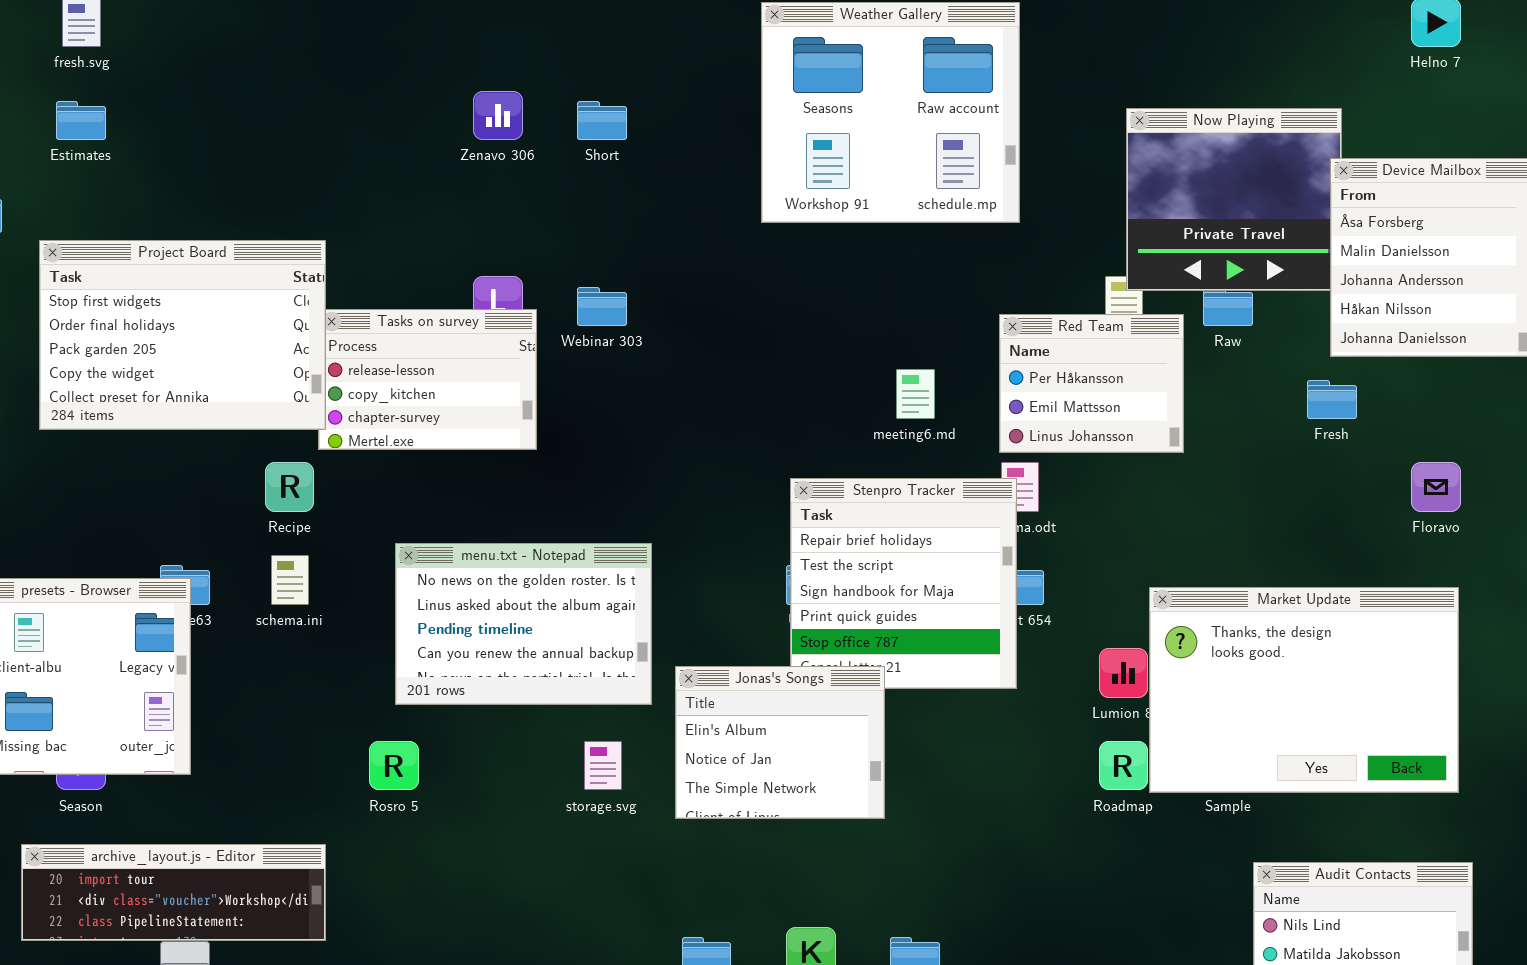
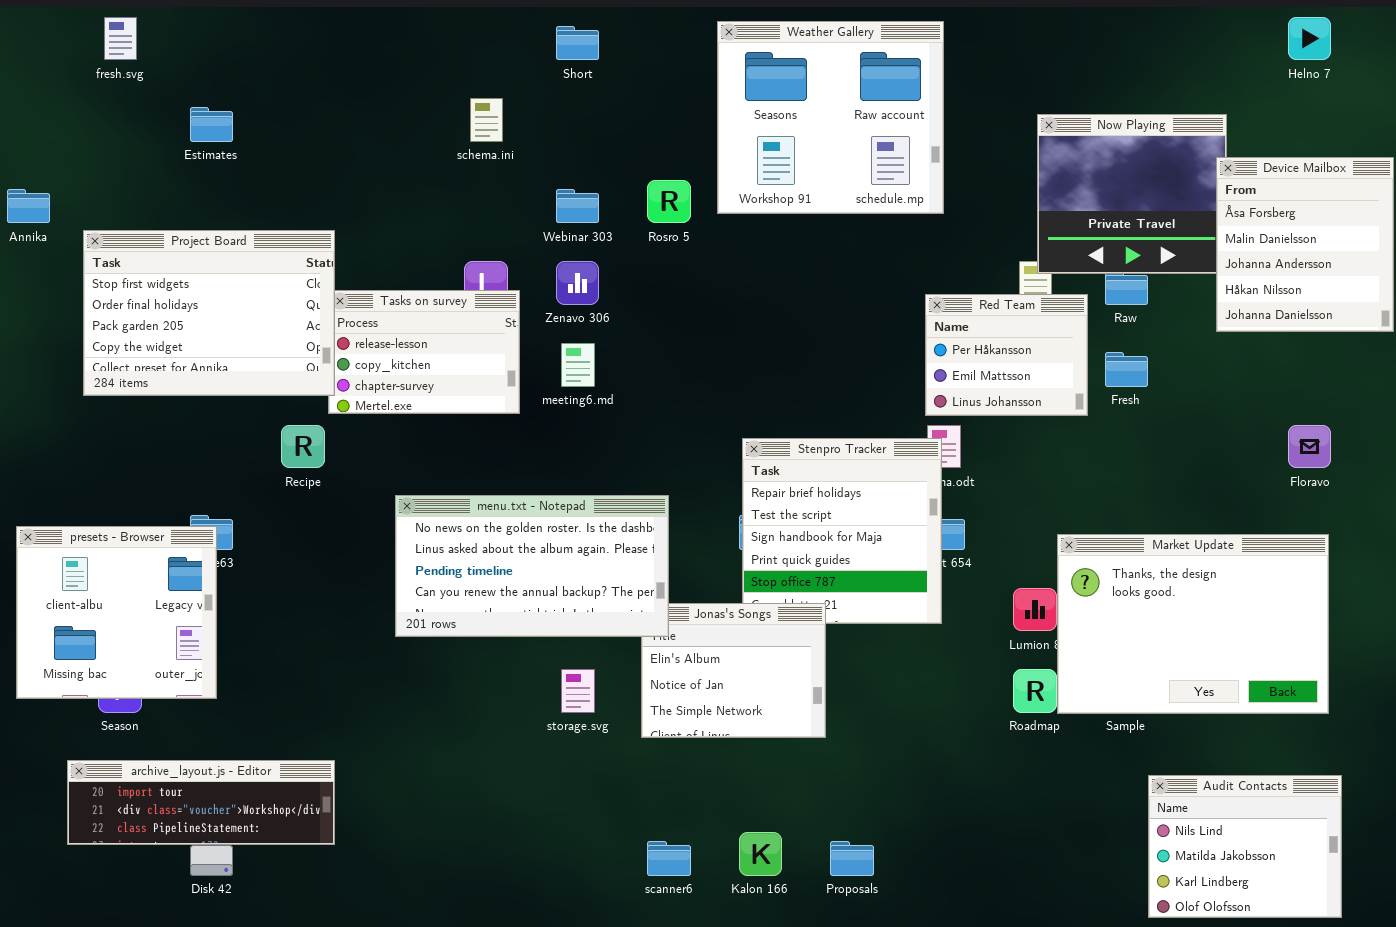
Zenavo 306: [473,91,523,140] -> [556,261,599,305], moved
Estimates: [56,101,106,140] -> [190,107,233,142], moved
Short: [577,101,627,140] -> [556,26,599,60], moved
Webinar 303: [577,287,627,326] -> [556,189,599,223], moved
meeting6.md: [896,369,935,419] -> [561,343,595,387], moved
Fresh: [1307,380,1357,419] -> [1105,352,1148,387], moved
menu.txt - Notepad: [395,543,652,705] -> [395,495,669,637], resized
schema.ini: [271,555,309,605] -> [470,98,503,142], moved
Rosro 5: [369,741,419,790] -> [647,180,691,223], moved

